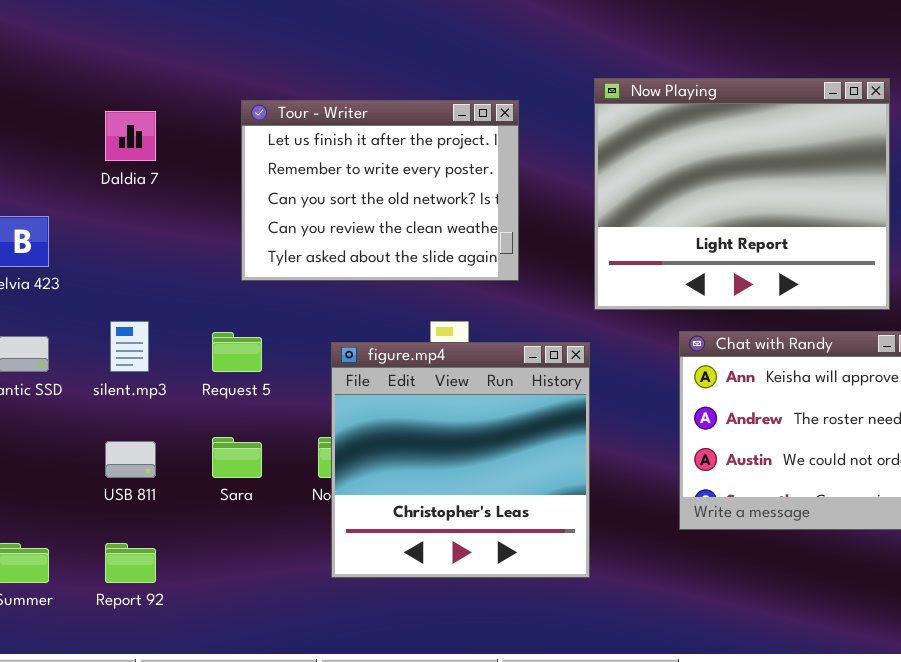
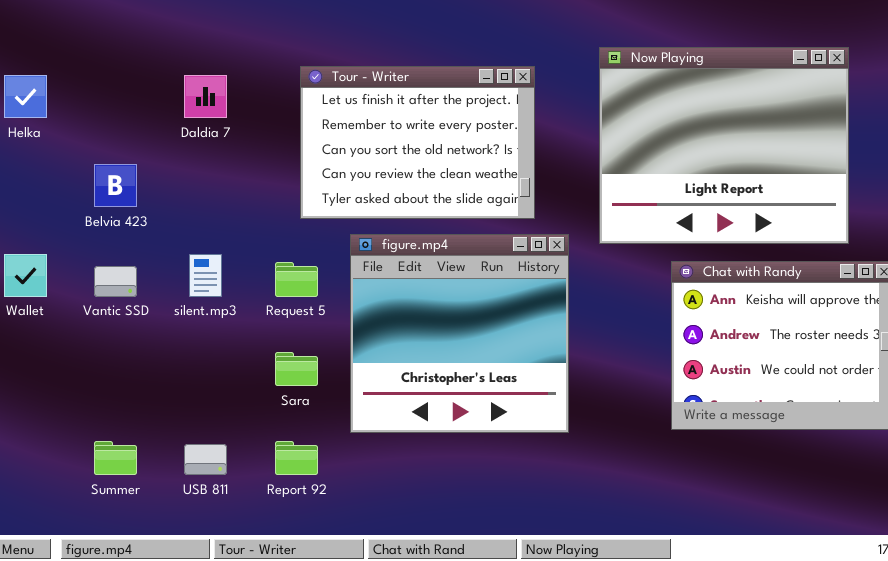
figure.mp4: [331,342,590,578] -> [350,234,569,433], moved
USB 811: [105,441,156,478] -> [184,444,227,475], moved
Report 92: [105,543,156,583] -> [275,441,318,475], moved

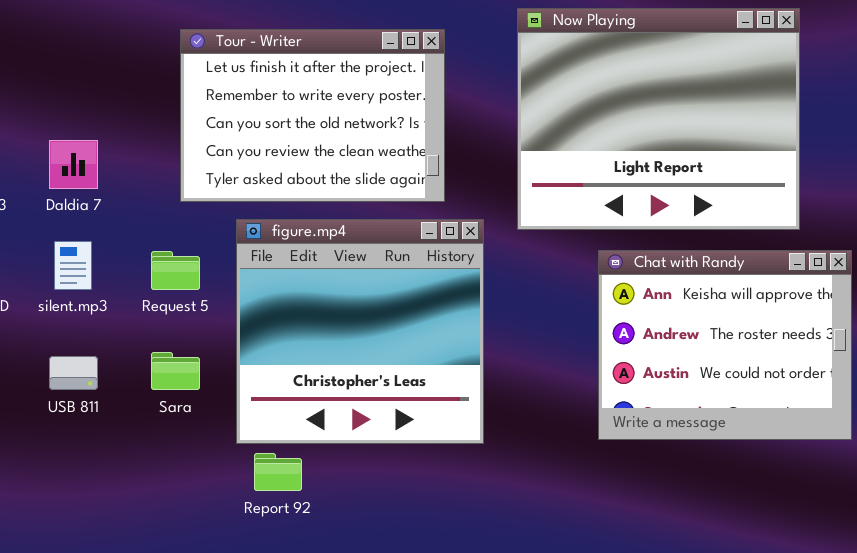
Daldia 7: [184,75,227,118] -> [49,140,98,189], moved
Report 92: [275,441,318,475] -> [254,453,302,491], moved
USB 811: [184,444,227,475] -> [49,356,98,390], moved

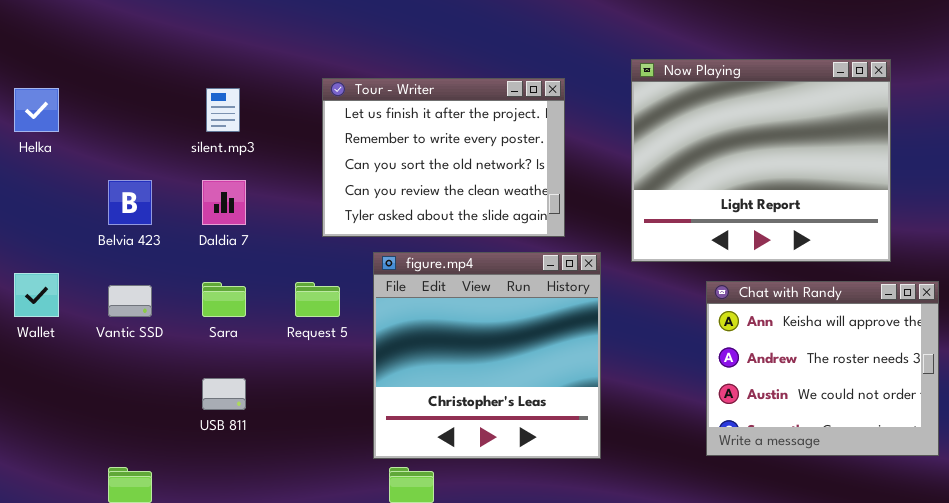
silent.mp3: [54,241,92,290] -> [206,88,240,132], moved
Sara: [151,352,200,390] -> [202,282,246,317], moved

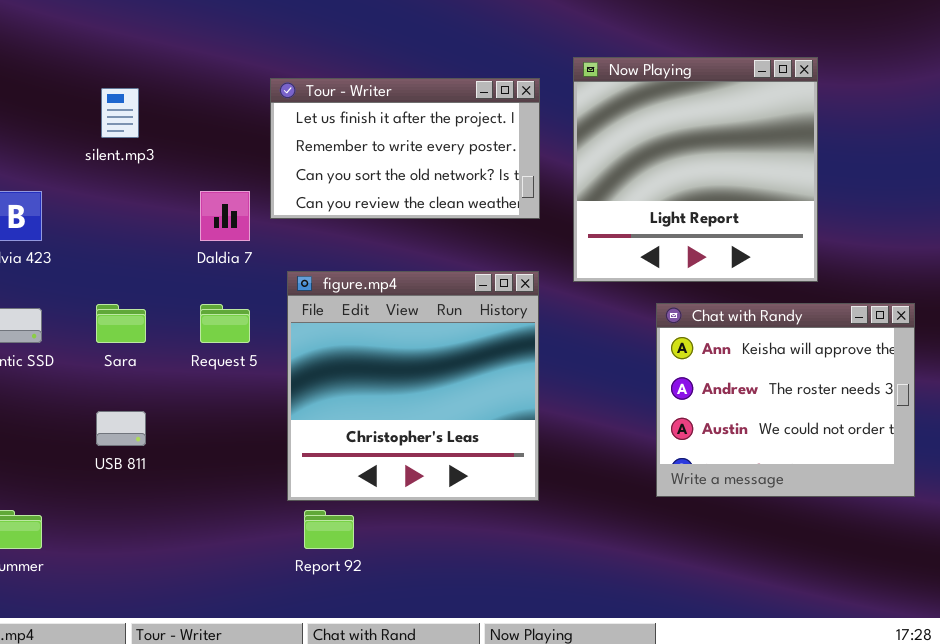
Now Playing: [631,59,891,262] -> [573,57,818,282], resized
Tour - Writer: [322,78,565,237] -> [270,78,540,219], moved, resized
Daldia 7: [202,180,246,225] -> [200,191,250,241], moved

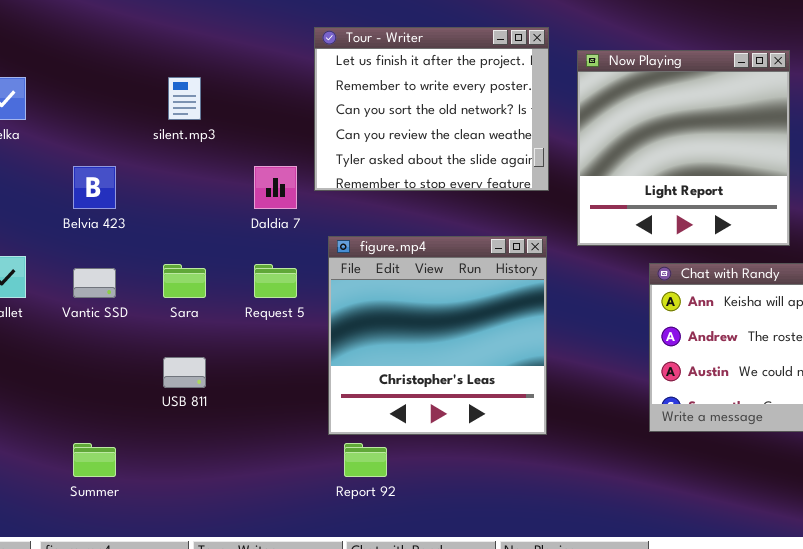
Tour - Writer: [270,78,540,219] -> [314,27,549,191], resized

